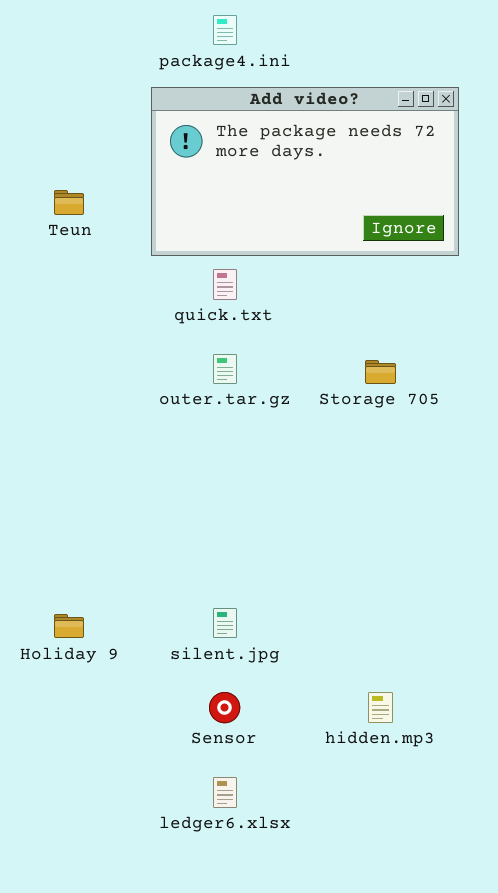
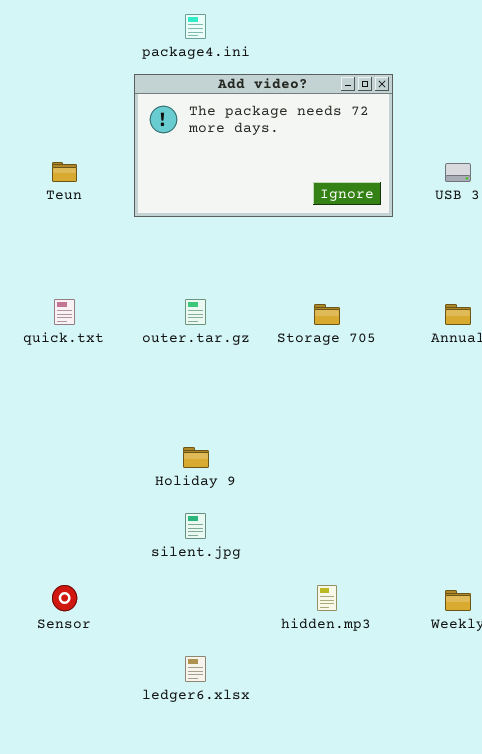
quick.txt: [213,269,237,300] -> [54,299,75,325], moved
Holiday 9: [54,614,84,638] -> [183,447,209,468], moved
Sensor: [209,692,240,723] -> [52,585,77,611], moved

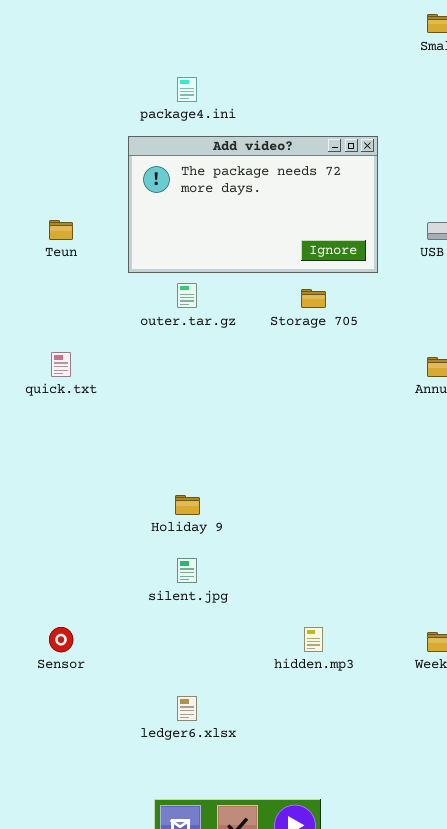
outer.tar.gz: [185,299,206,325] -> [177,283,197,308], moved
Storage 705: [314,304,340,325] -> [301,289,326,308], moved

